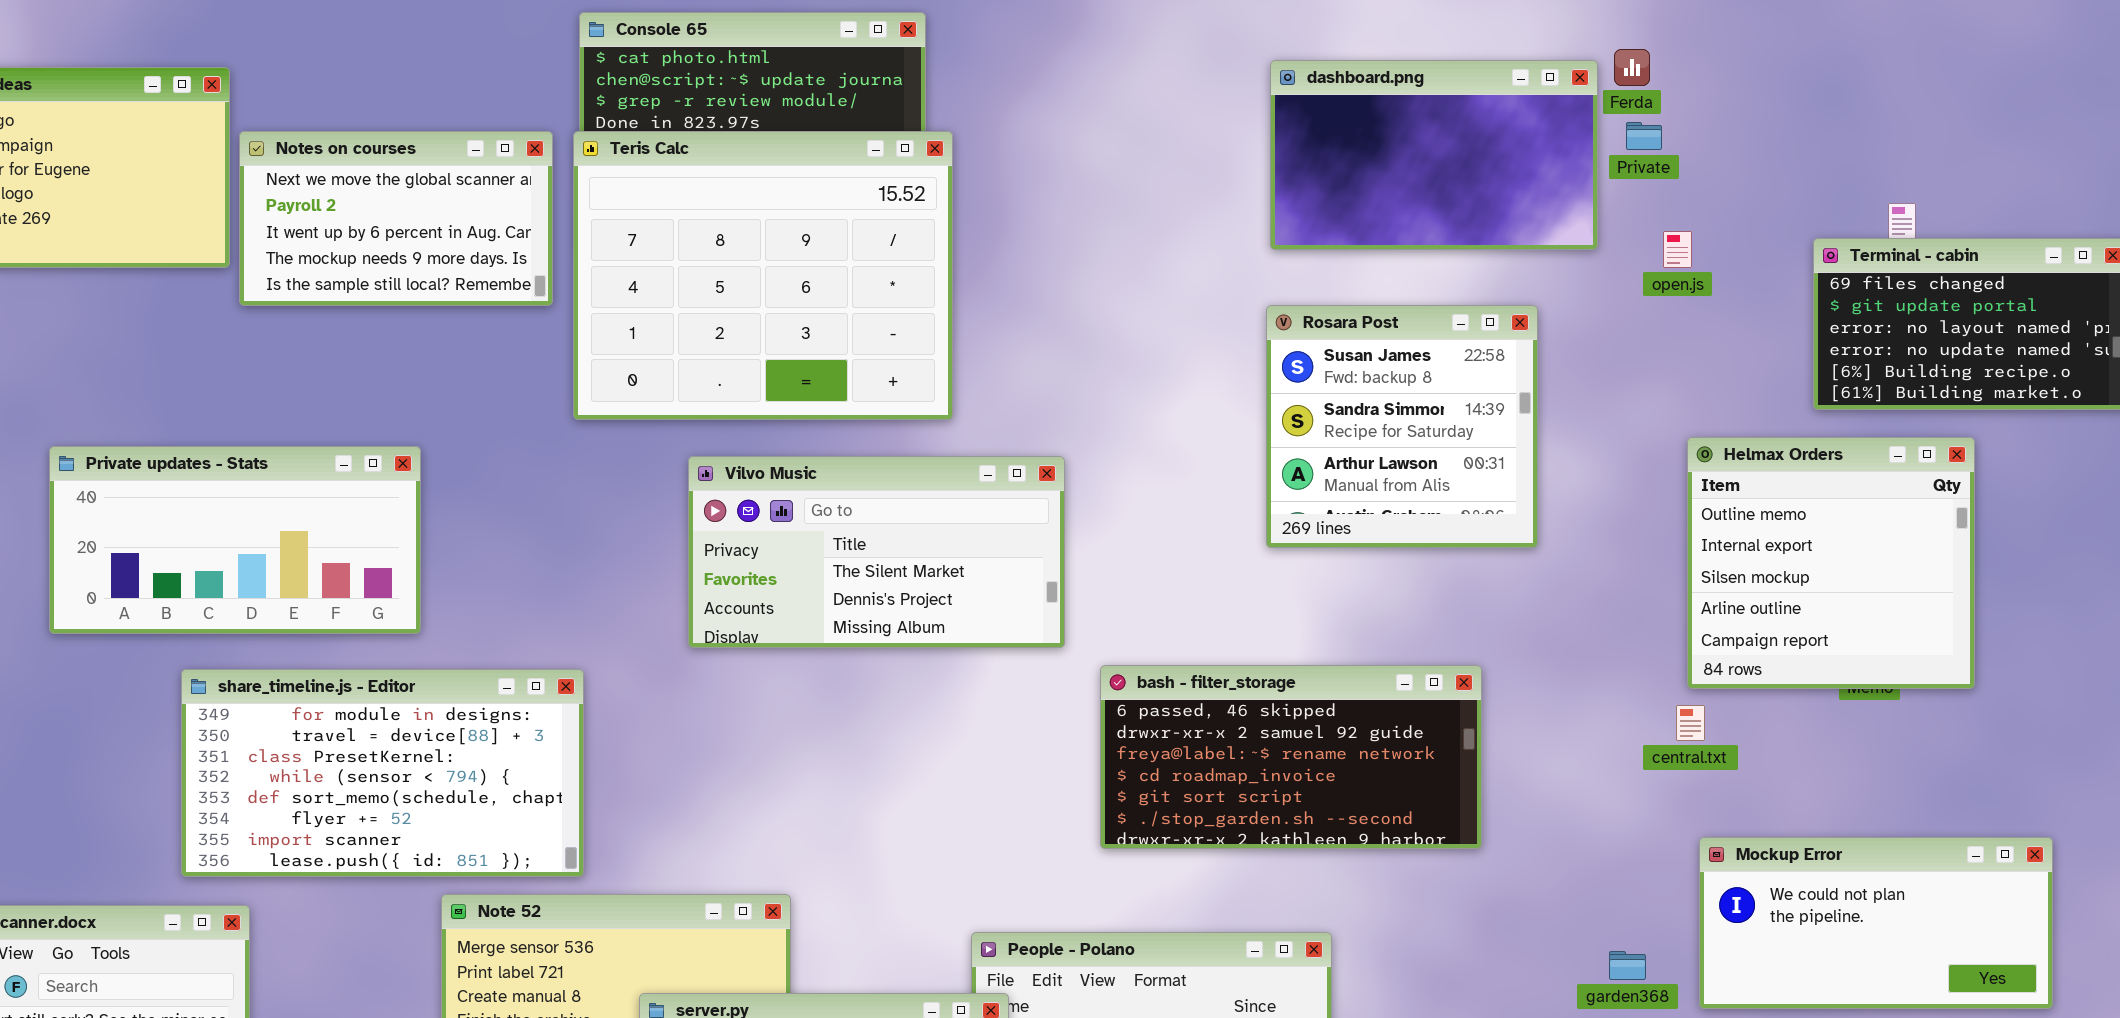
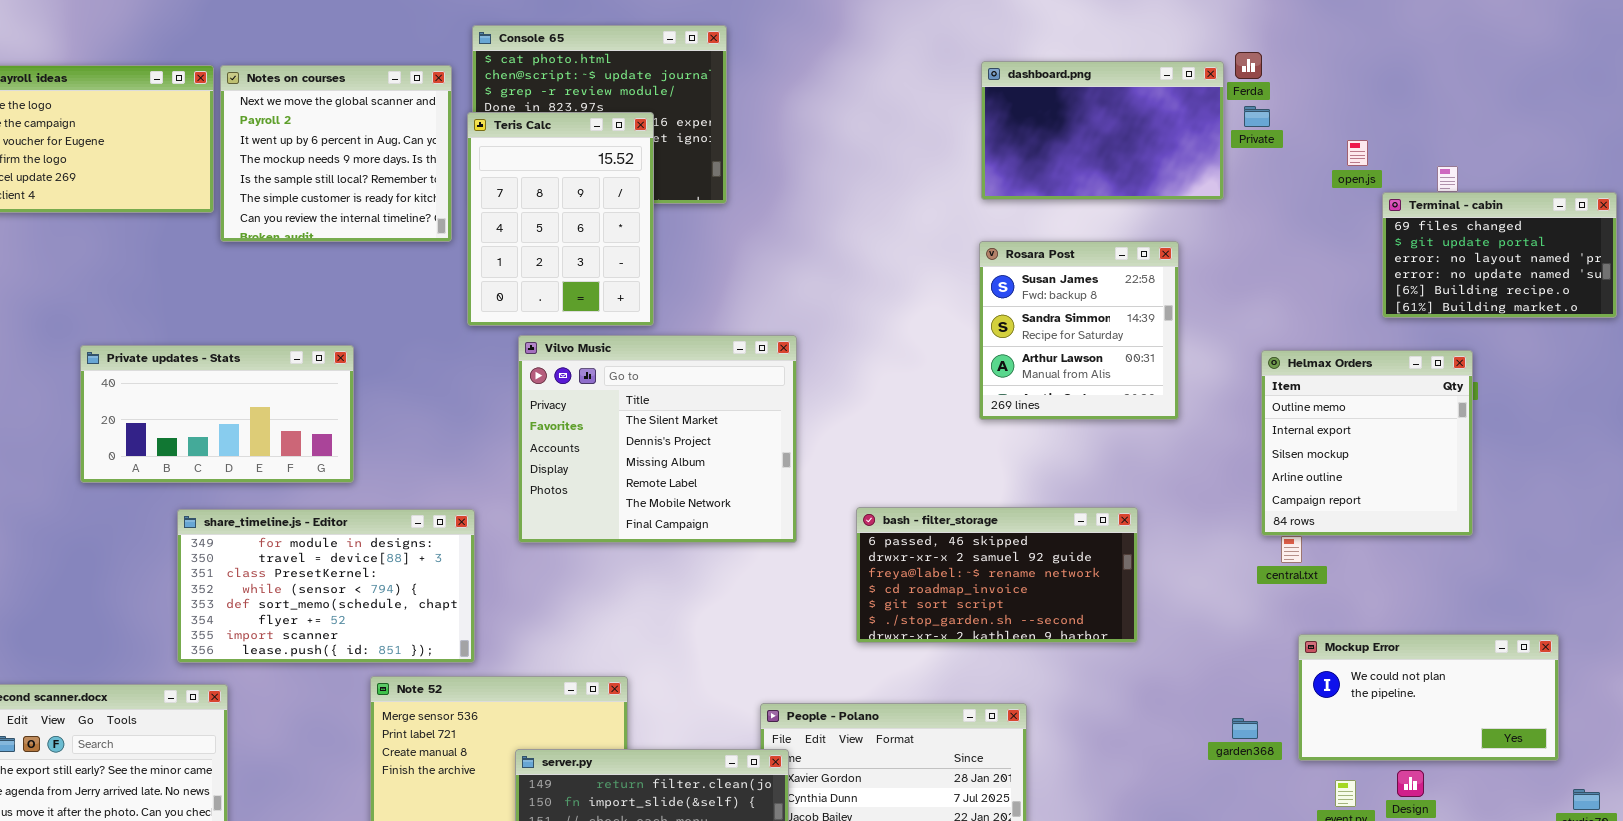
Notes on courses: [239,131,553,306] -> [220,65,452,242], resized
Teris Calc: [573,131,953,420] -> [467,112,654,326], resized
open.js: [1663,231,1692,268] -> [1347,140,1368,166], moved
Helmax Orders: [1687,437,1975,689] -> [1261,350,1473,536], moved
Vilvo Music: [688,456,1065,648] -> [518,335,797,543], moved, resized

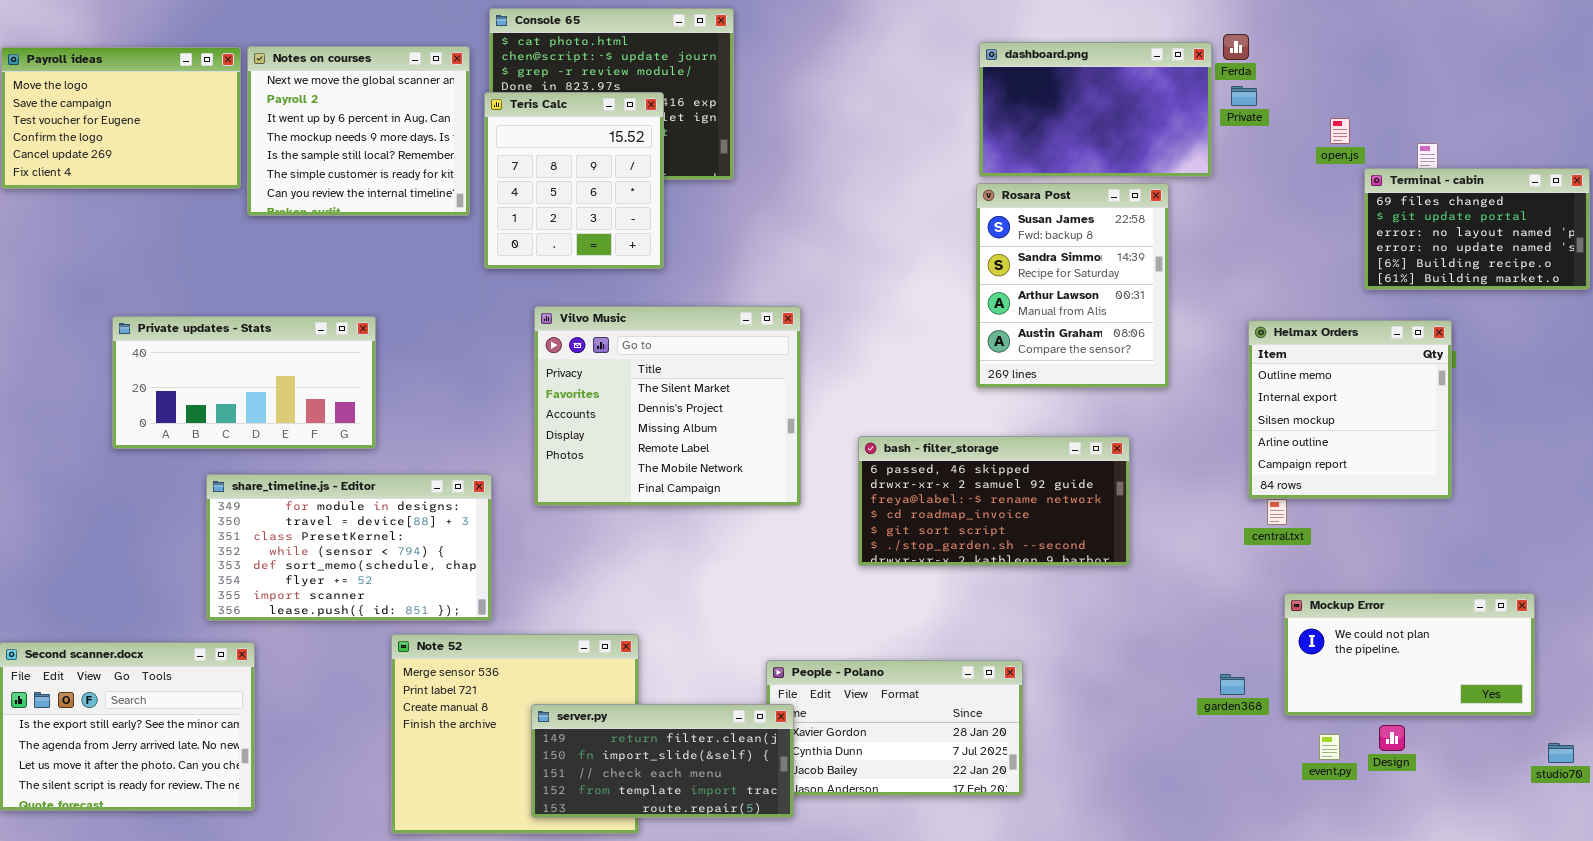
Teris Calc: [467,112,654,326] -> [484,92,664,269], resized
Rosara Post: [979,241,1179,420] -> [976,183,1169,388], resized
bash - filter_storage: [856,507,1138,643] -> [858,436,1130,566], moved

